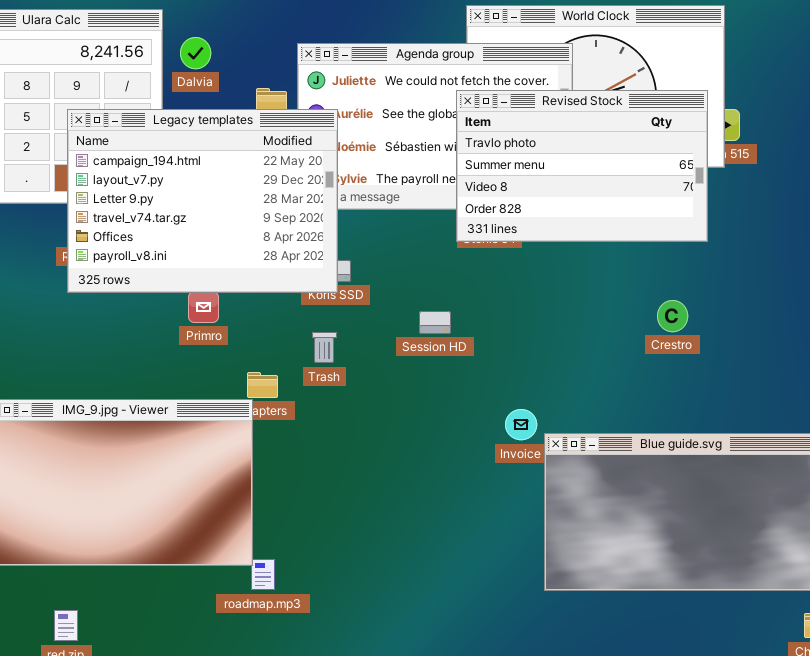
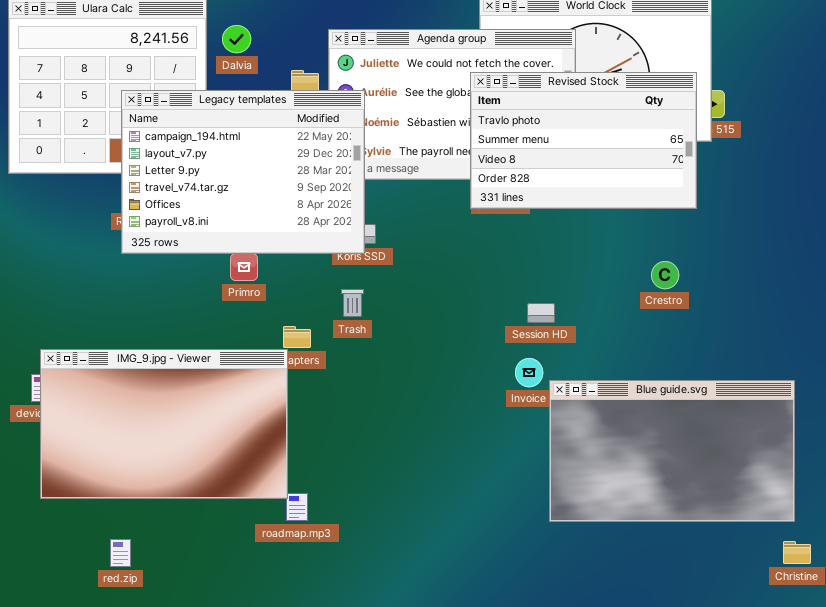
Session HD: [419,311,451,334] -> [527,303,555,323], moved

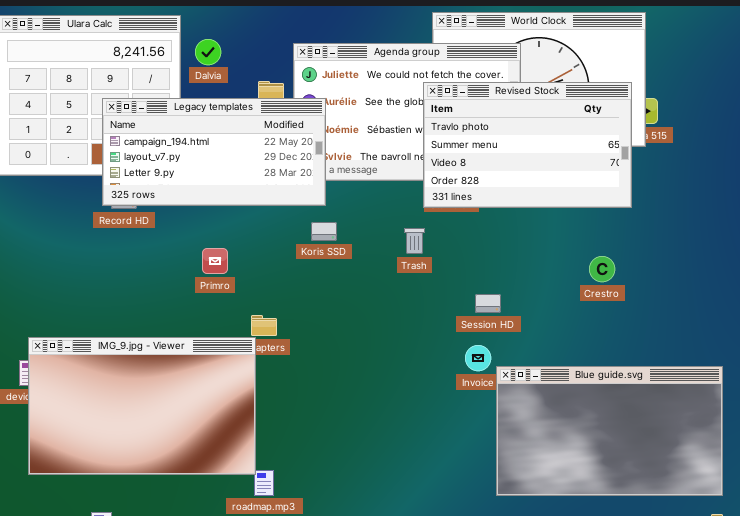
Legacy templates: [121,90,365,254] -> [102,98,326,206], resized
Trash: [341,289,364,317] -> [404,228,425,254], moved

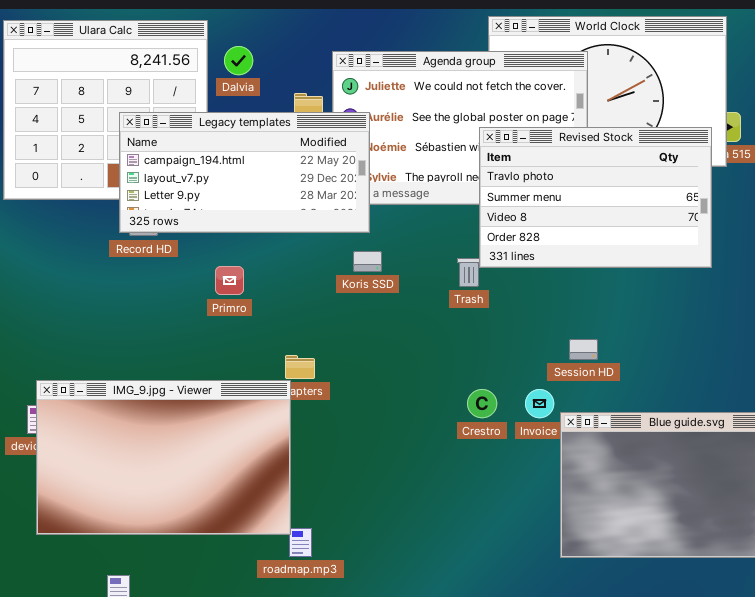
Revised Stock: [423,82,632,208] -> [479,127,712,268], moved
Primro: [202,248,228,274] -> [215,266,244,295], moved
Crestro: [589,256,615,282] -> [467,389,497,418], moved
Session HD: [475,294,501,313] -> [569,339,598,360], moved

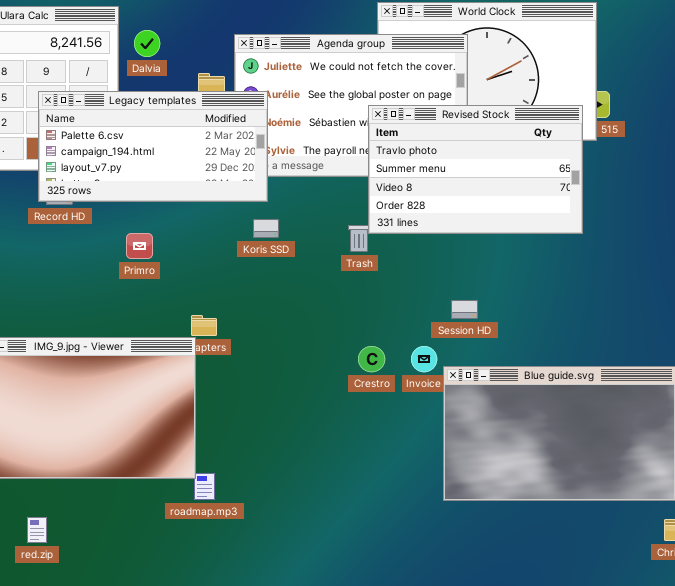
Legacy templates: [119,112,370,233] -> [38,91,268,202], scrolled up 1 row

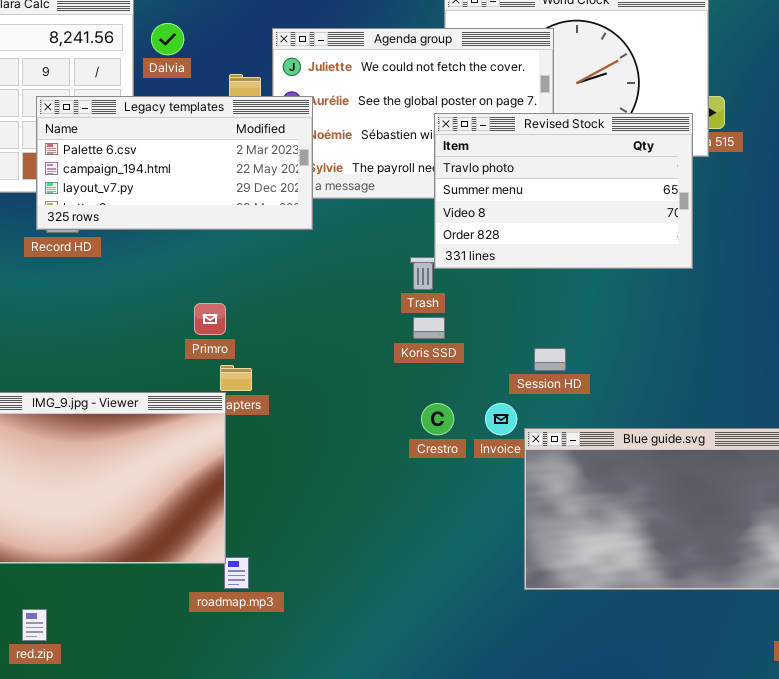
Koris SSD: [253,219,279,238] -> [413,317,445,339], moved
Primro: [126,233,153,259] -> [194,303,226,335], moved

